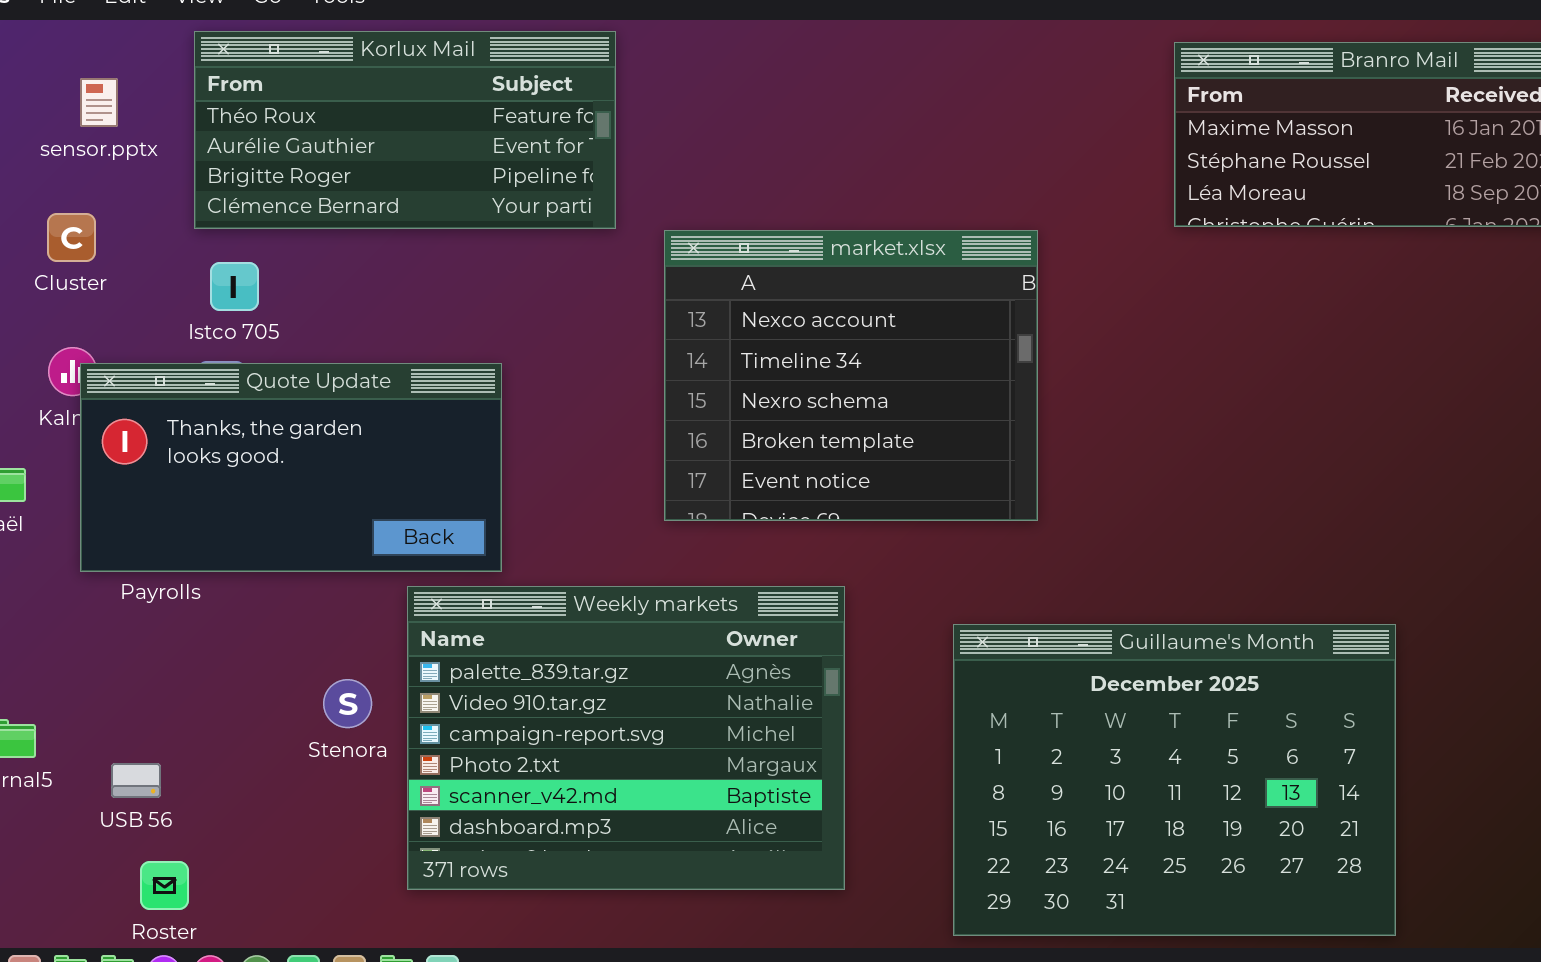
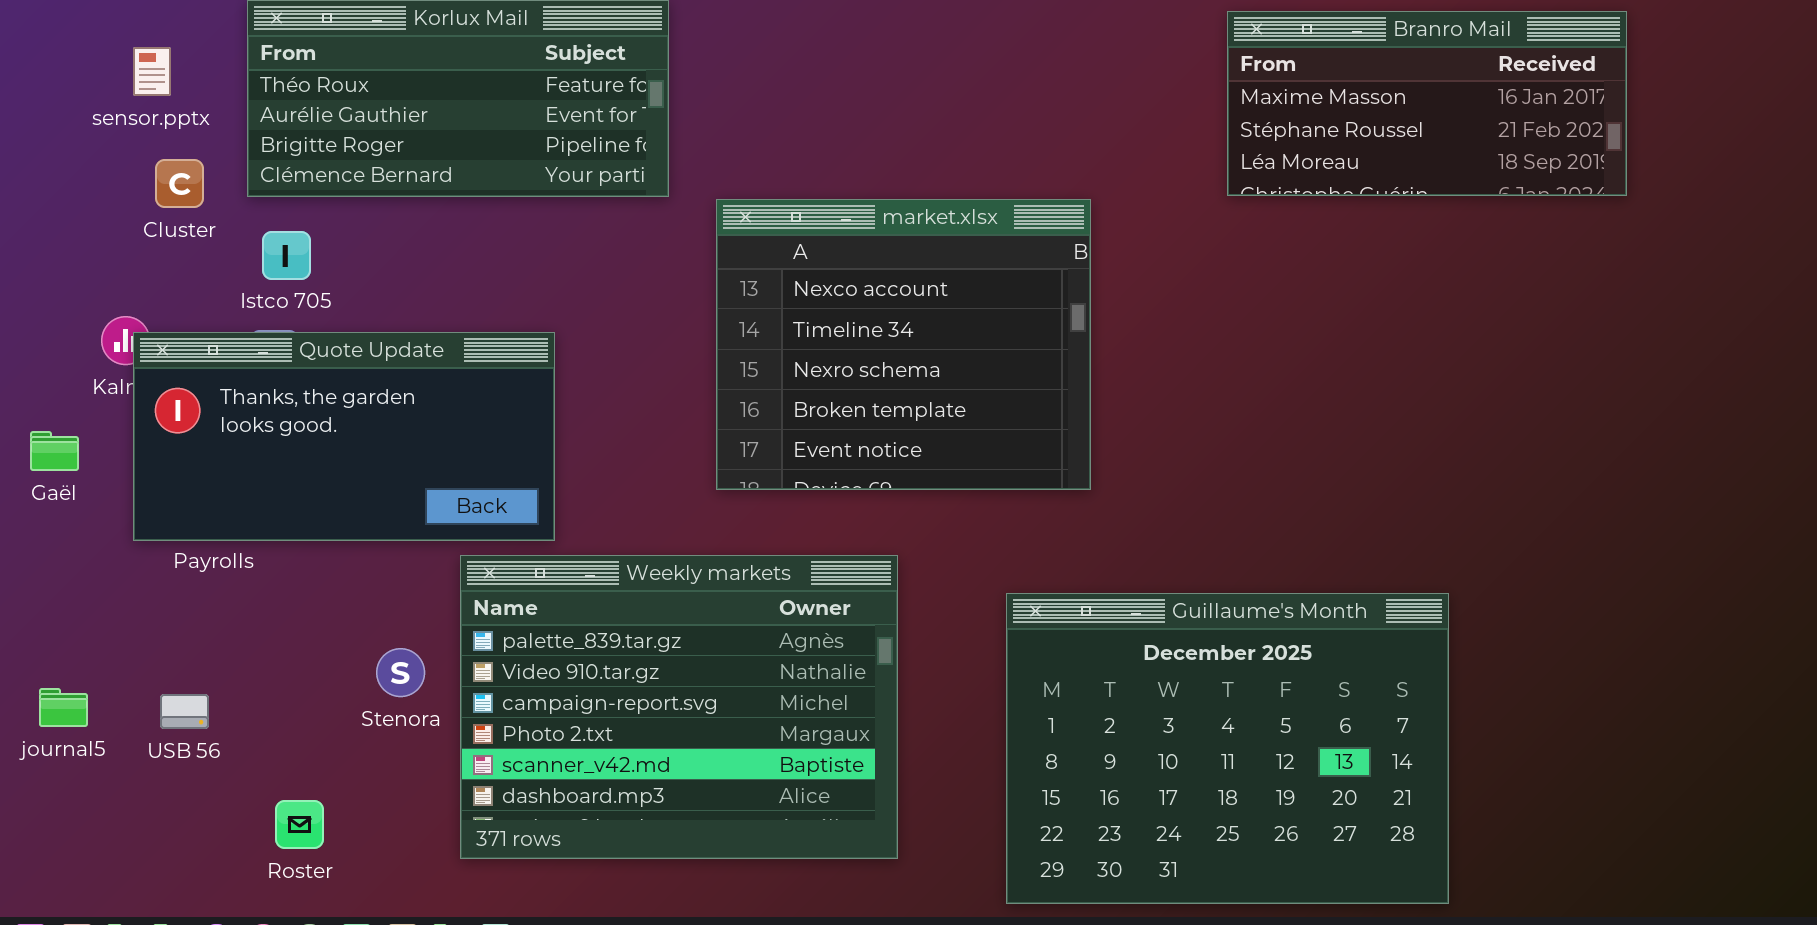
Cluster: [47,213,96,262] -> [155,159,204,208], moved
USB 56: [111,763,161,798] -> [160,694,209,729], moved
Roster: [140,861,189,910] -> [275,800,324,849], moved

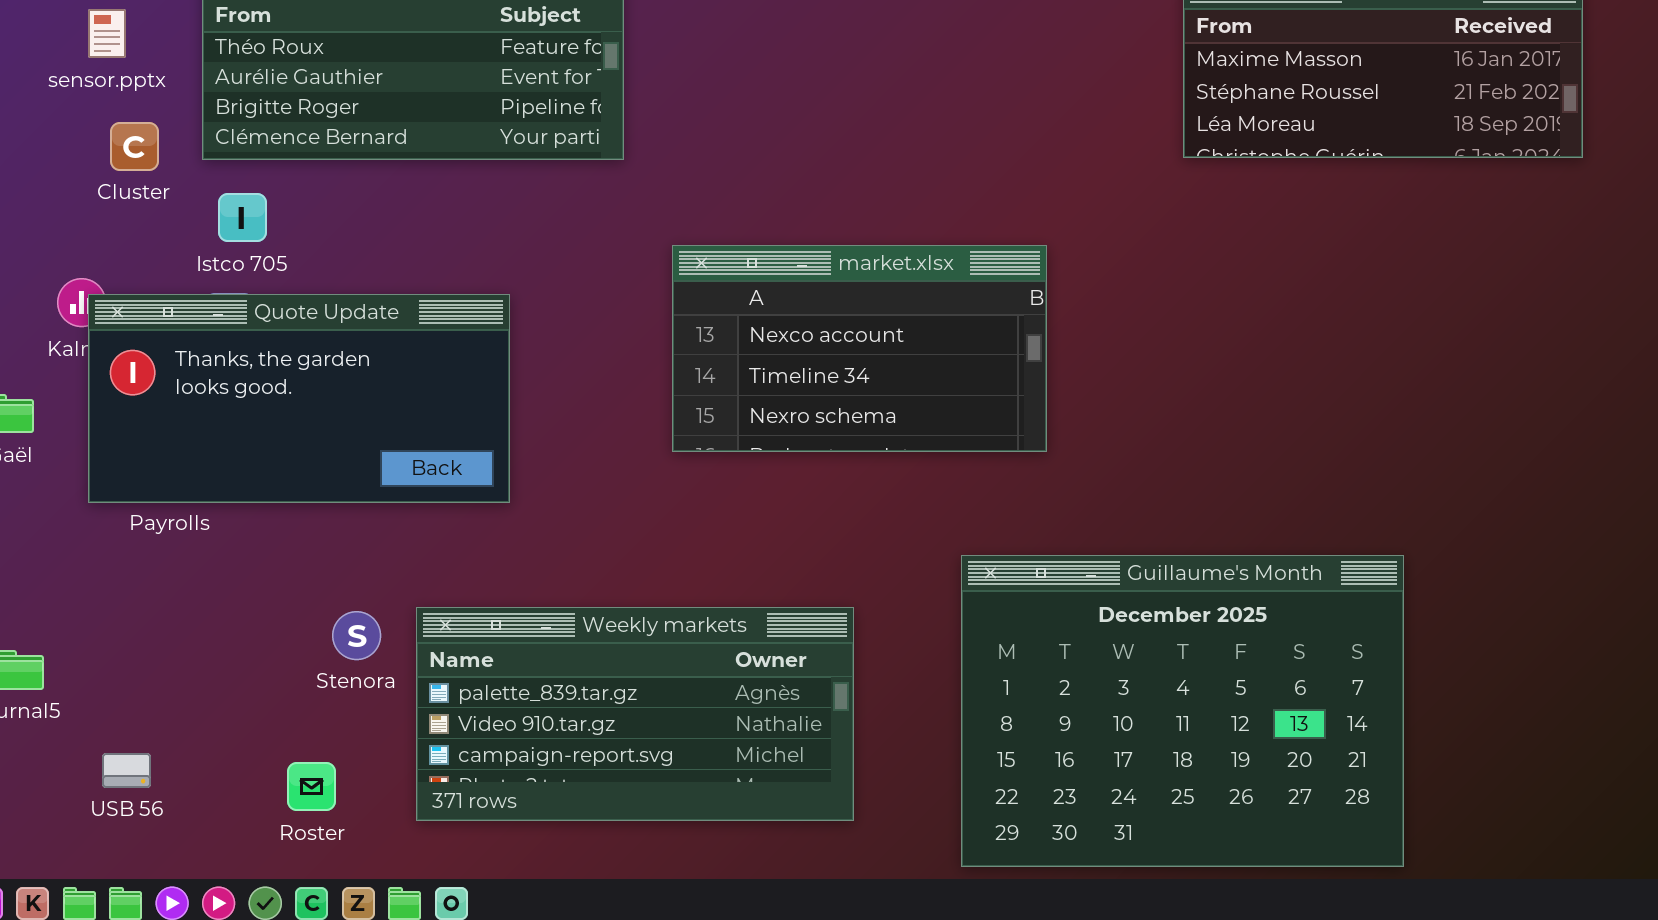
market.xlsx: [716,199,1091,490] -> [672,245,1047,452], resized
Weekly markets: [460,555,898,859] -> [416,607,854,821], resized
USB 56: [160,694,209,729] -> [102,753,151,788], moved
Roster: [275,800,324,849] -> [287,762,336,811], moved

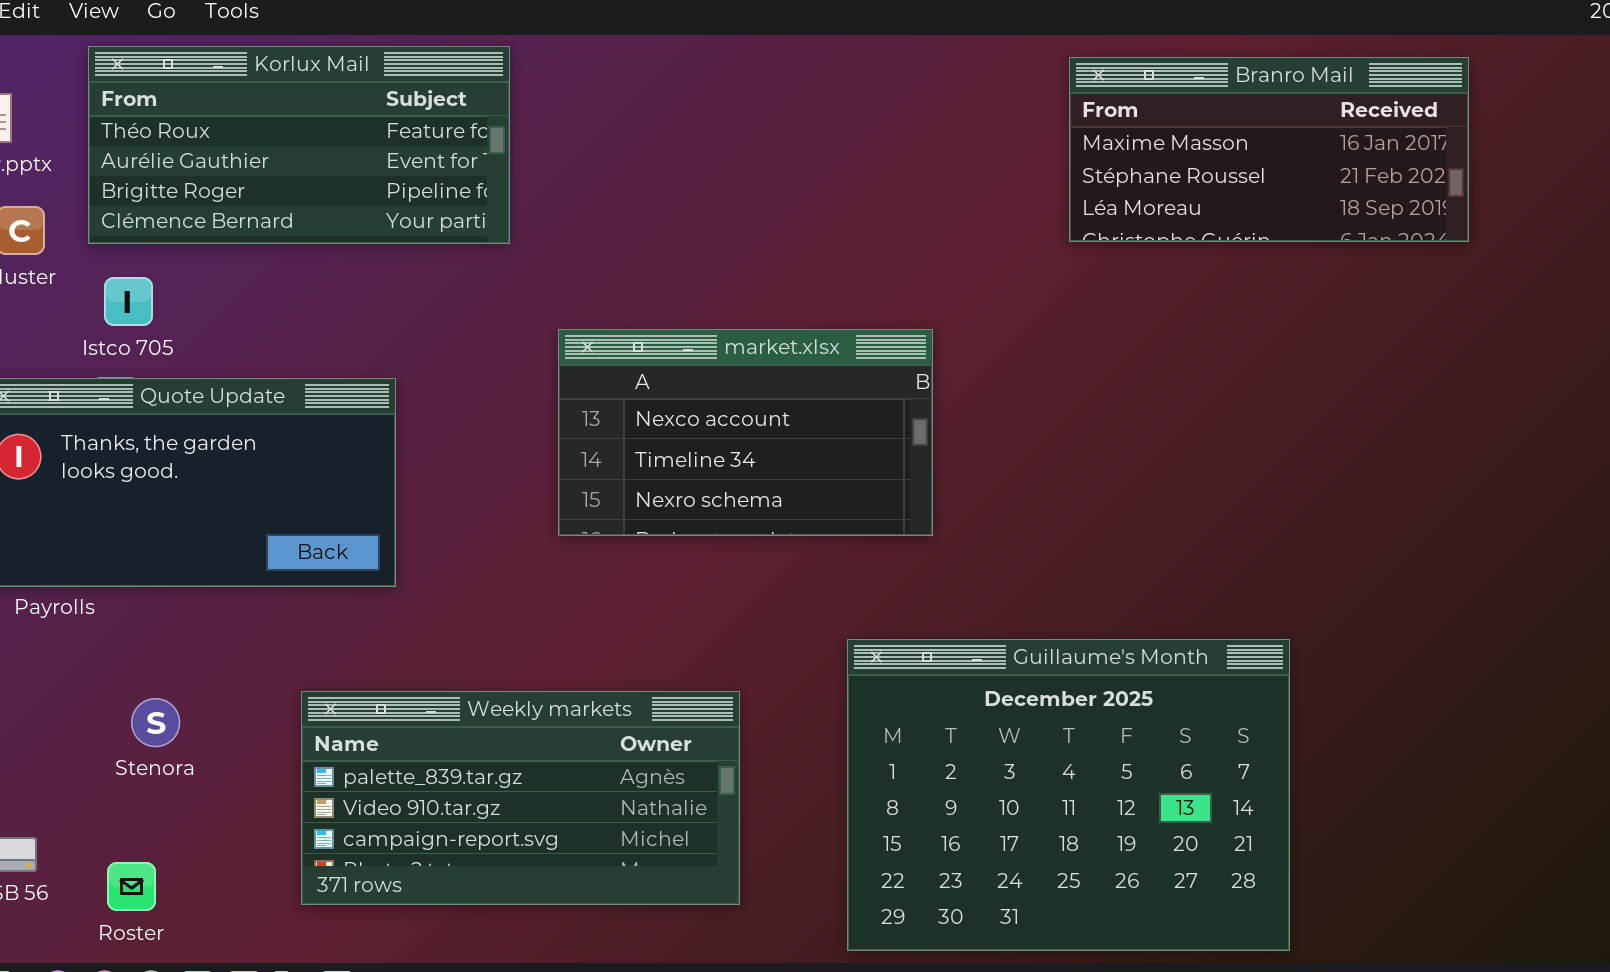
Stenora: [332,611,381,660] -> [131,698,180,747], moved
Roster: [287,762,336,811] -> [107,862,156,911], moved

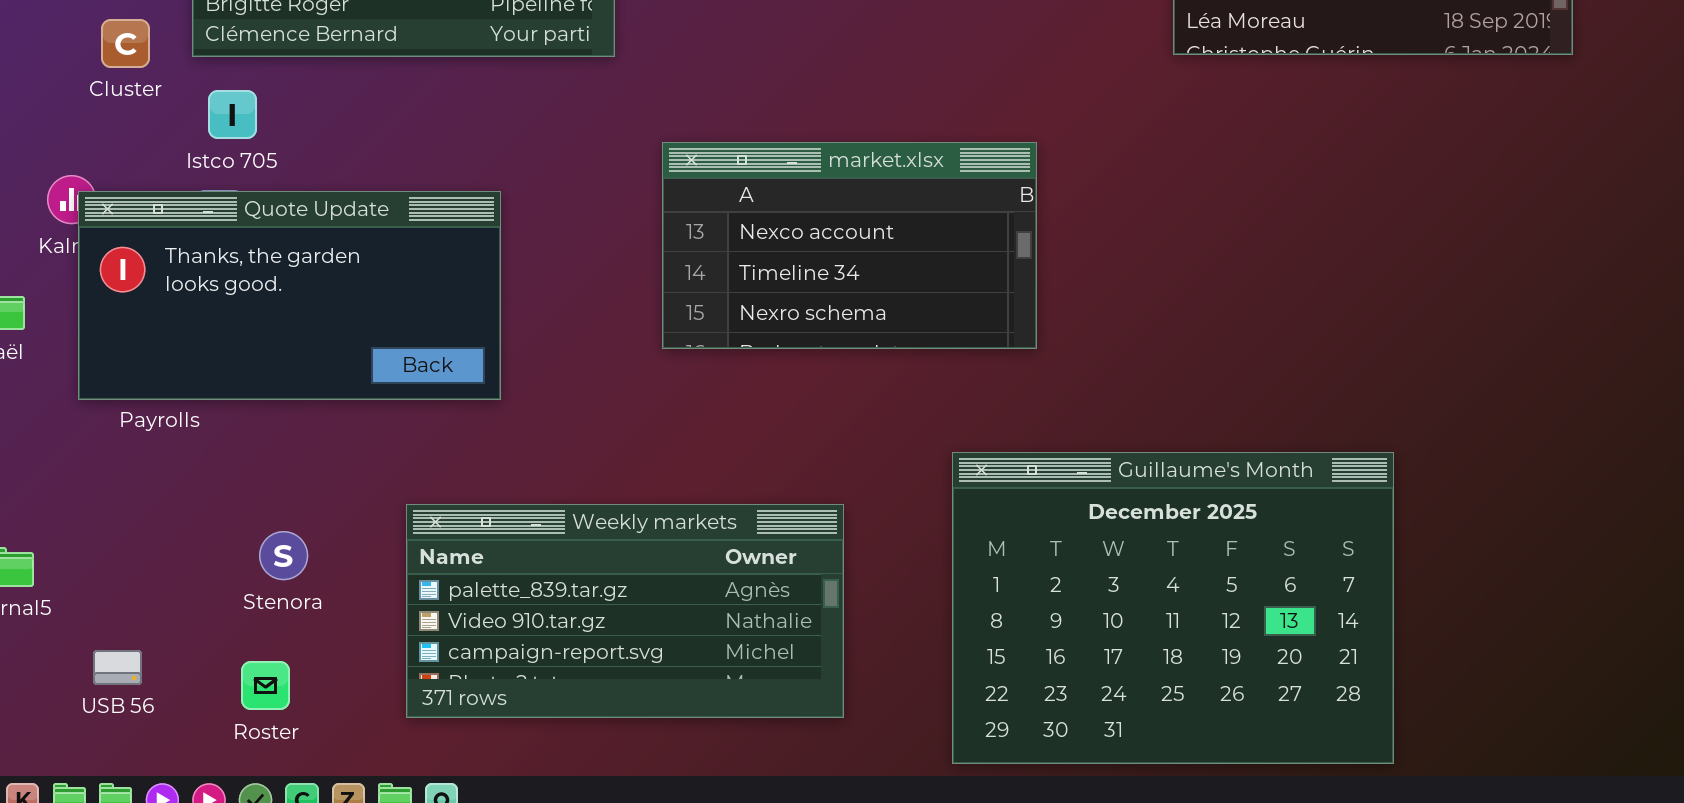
Stenora: [131,698,180,747] -> [259,531,308,580], moved
Roster: [107,862,156,911] -> [241,661,290,710], moved

